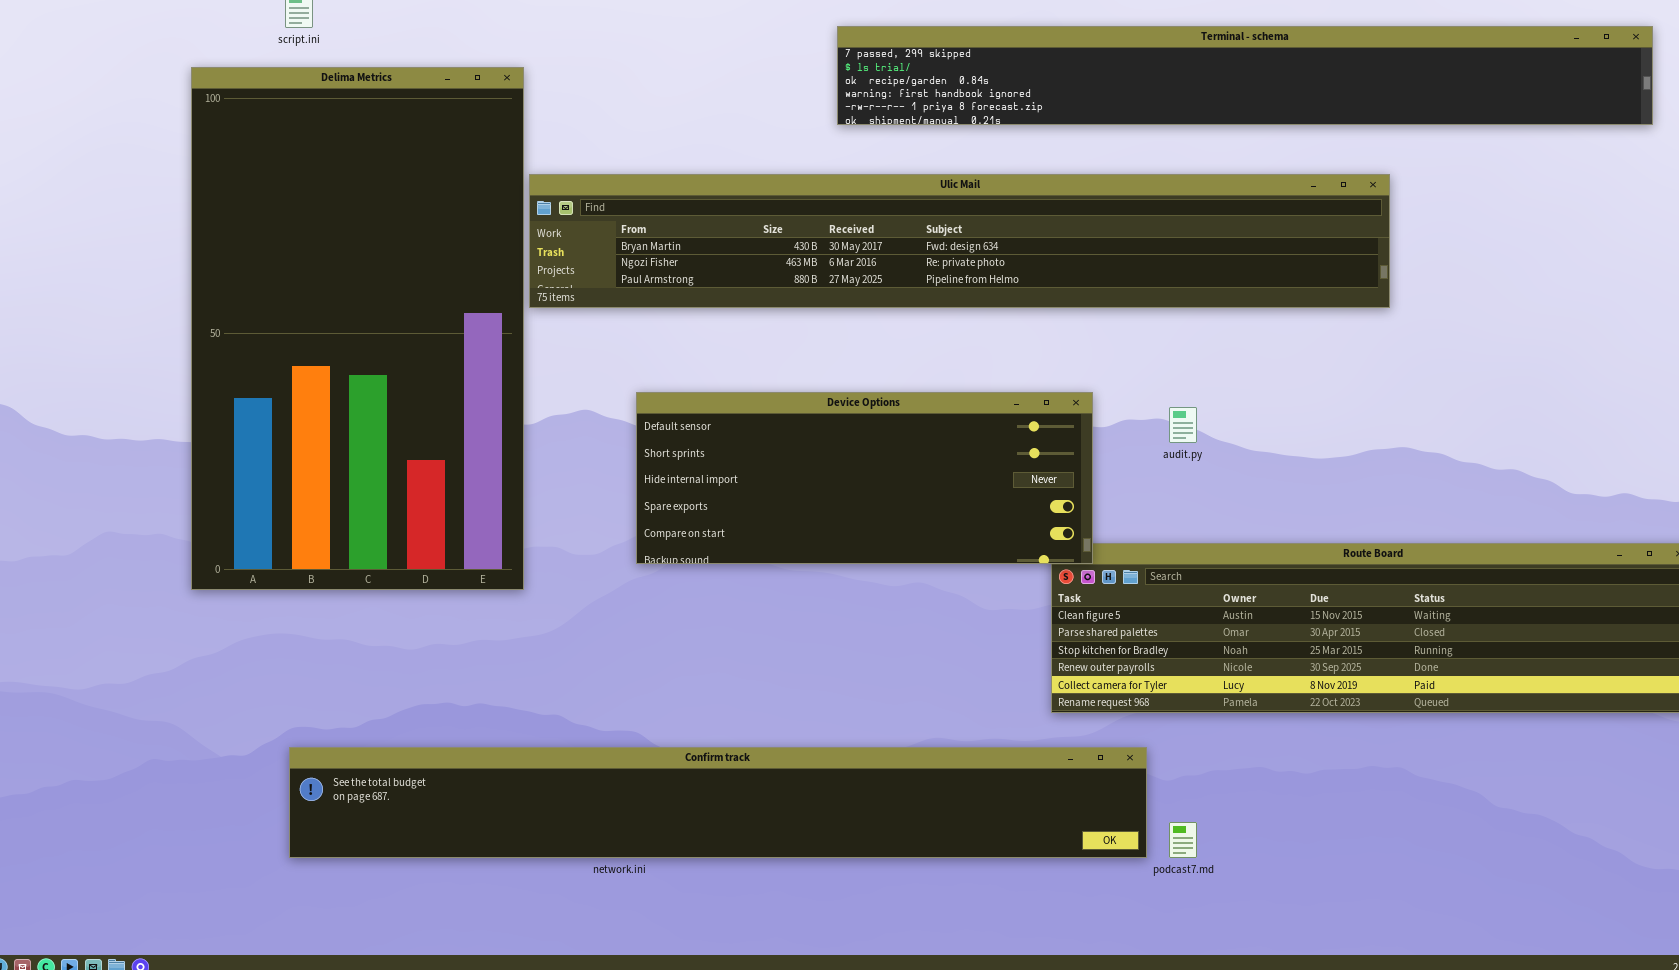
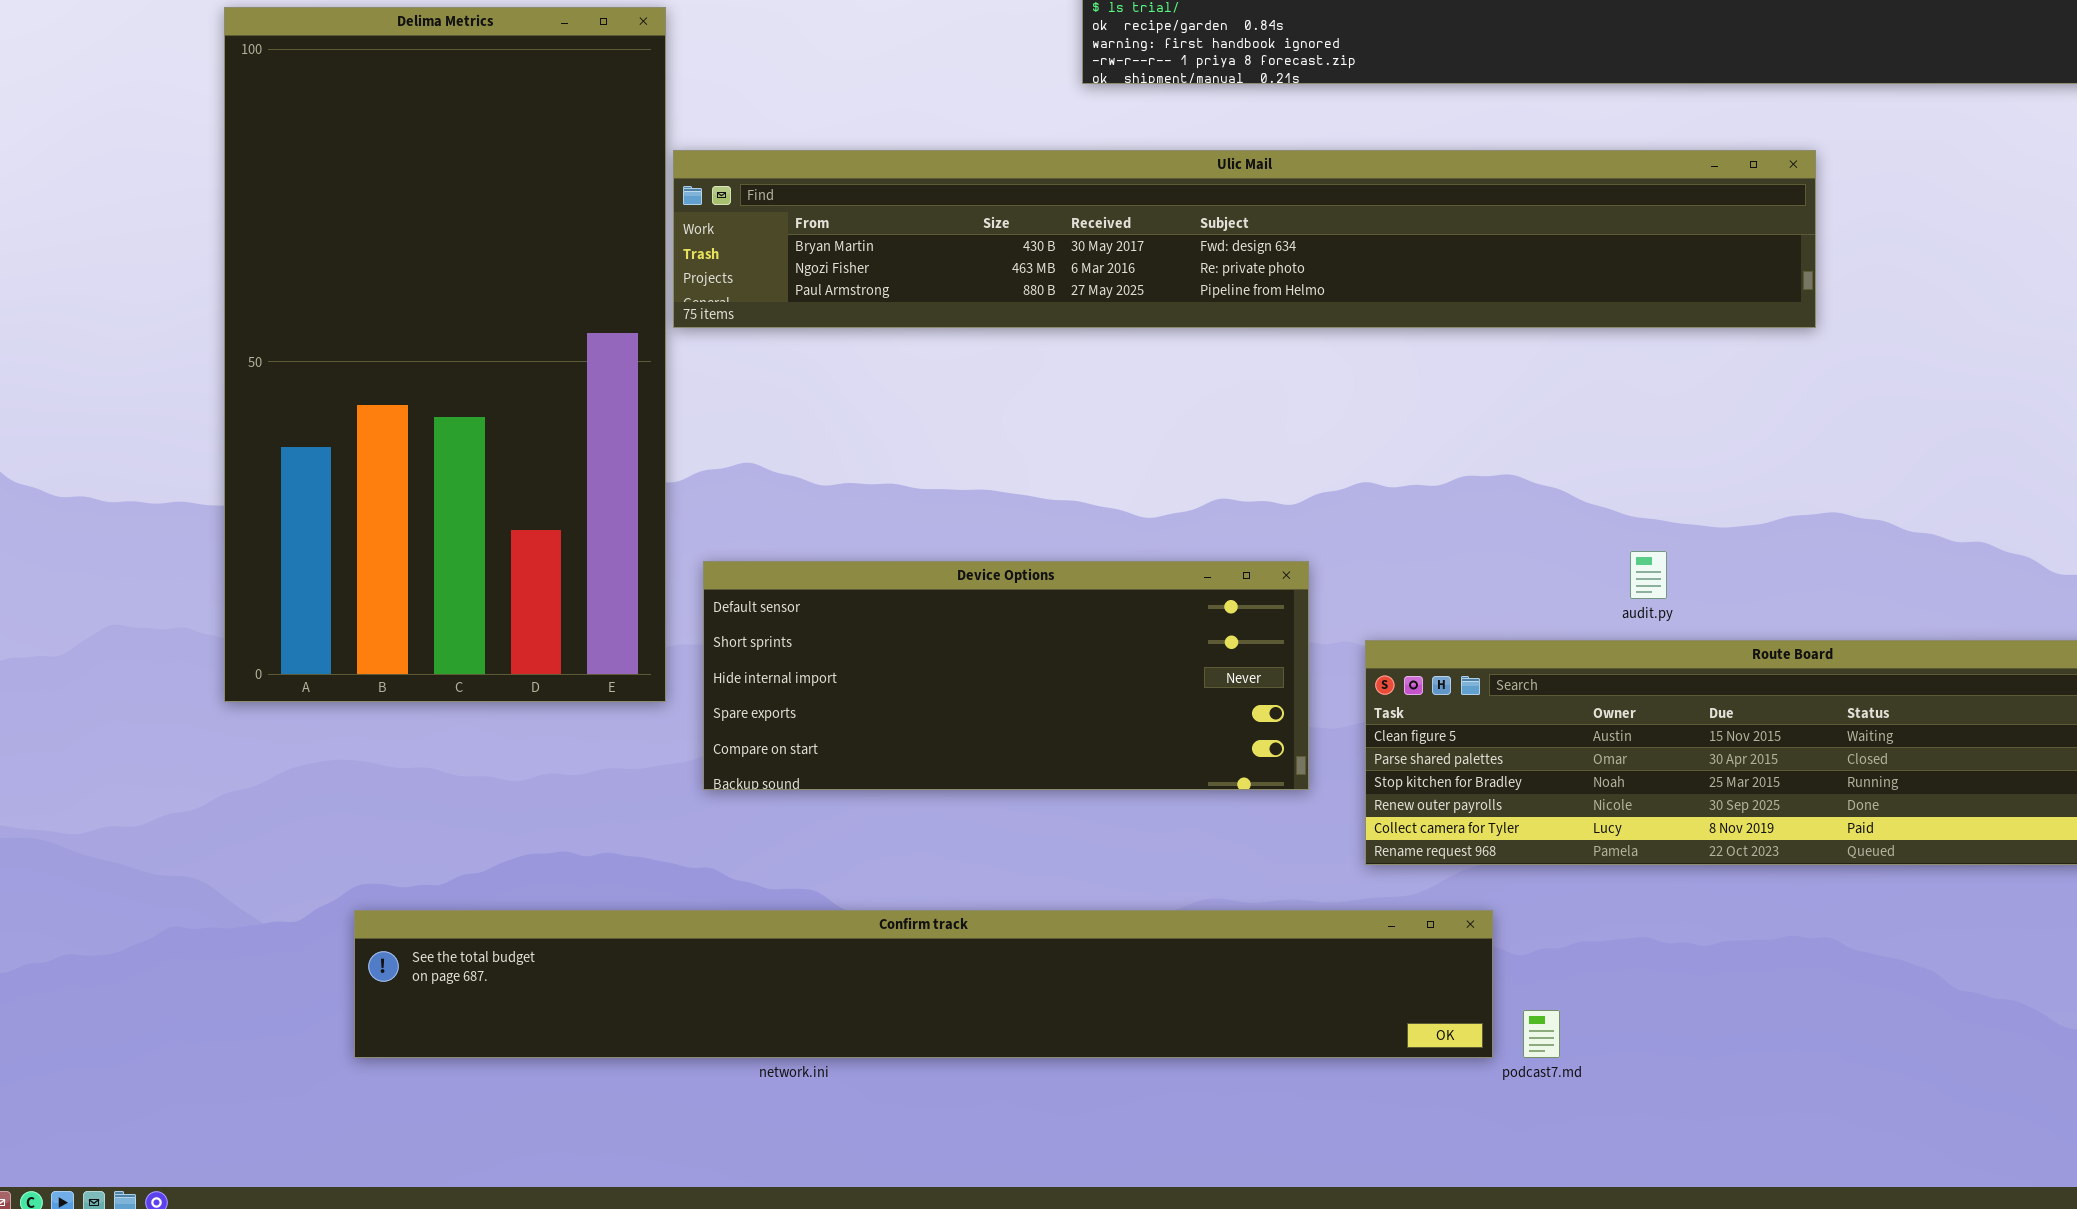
Device Options: [636,392,1093,564] -> [703,561,1309,790], moved
audit.py: [1169,407,1197,443] -> [1630,551,1667,599], moved

